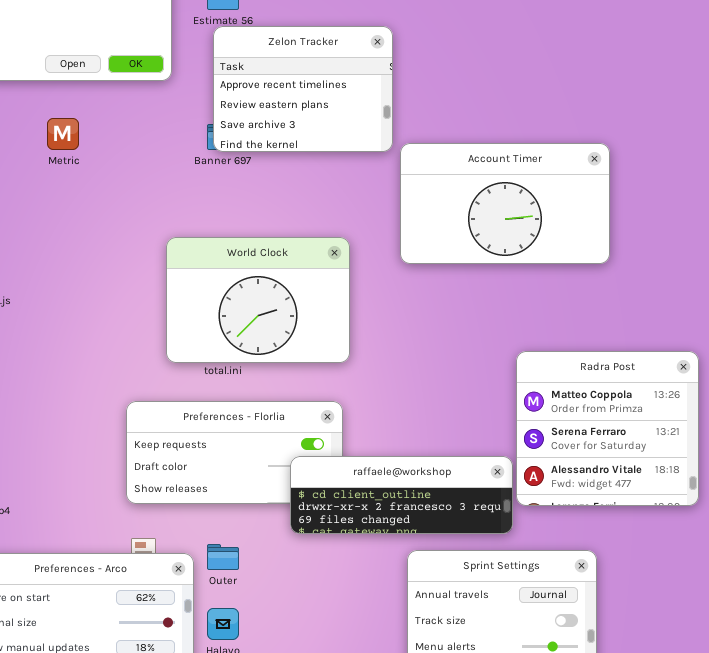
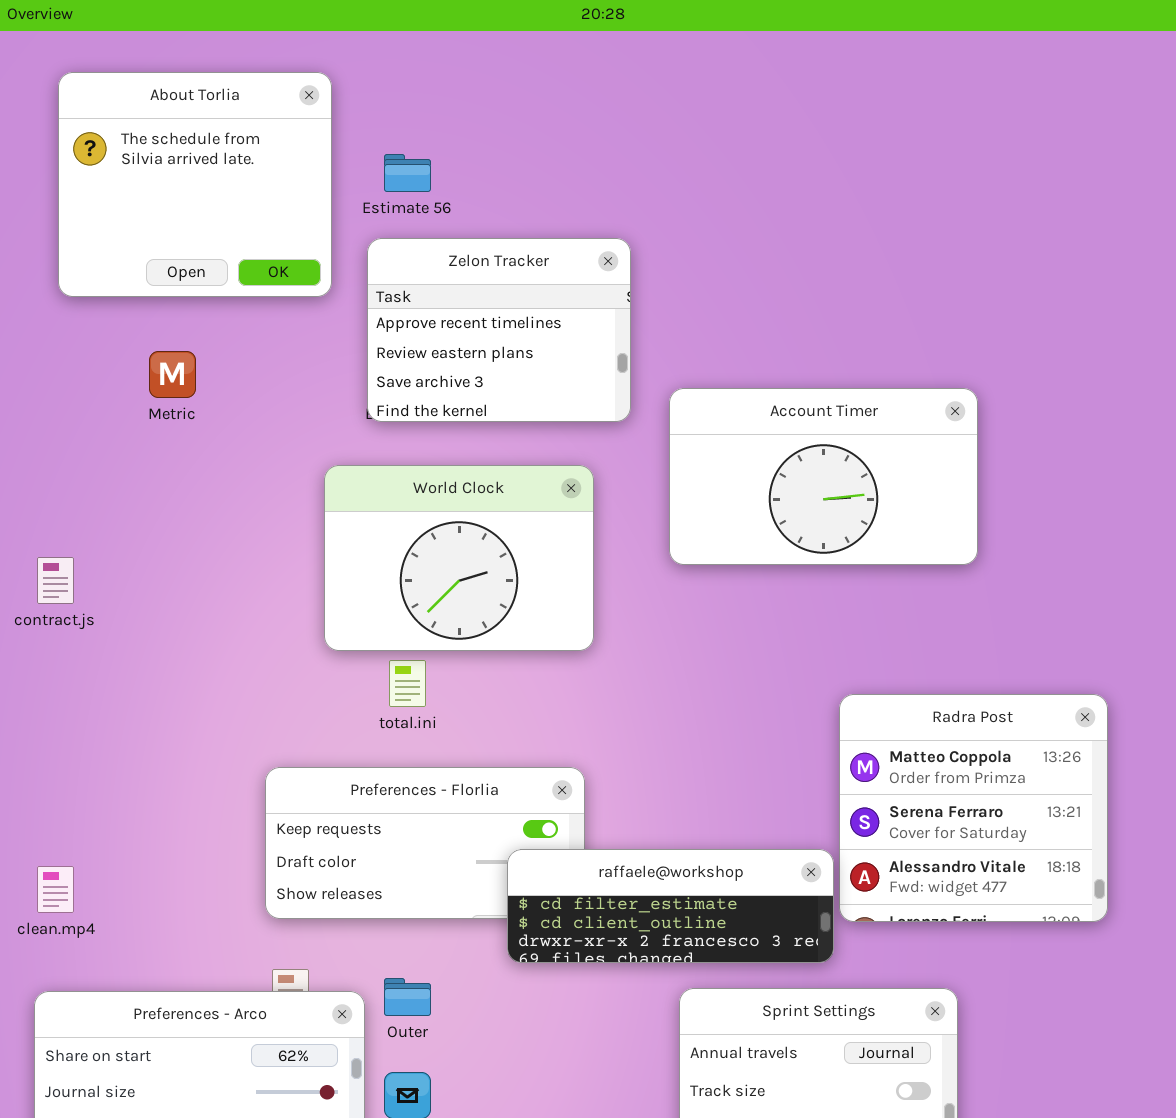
Zelon Tracker: [213,26,393,152] -> [367,238,631,422], moved
World Clock: [166,237,350,363] -> [324,465,594,651], moved
raffaele@workshop: [290,456,513,534] -> [507,849,834,963], scrolled up 1 row

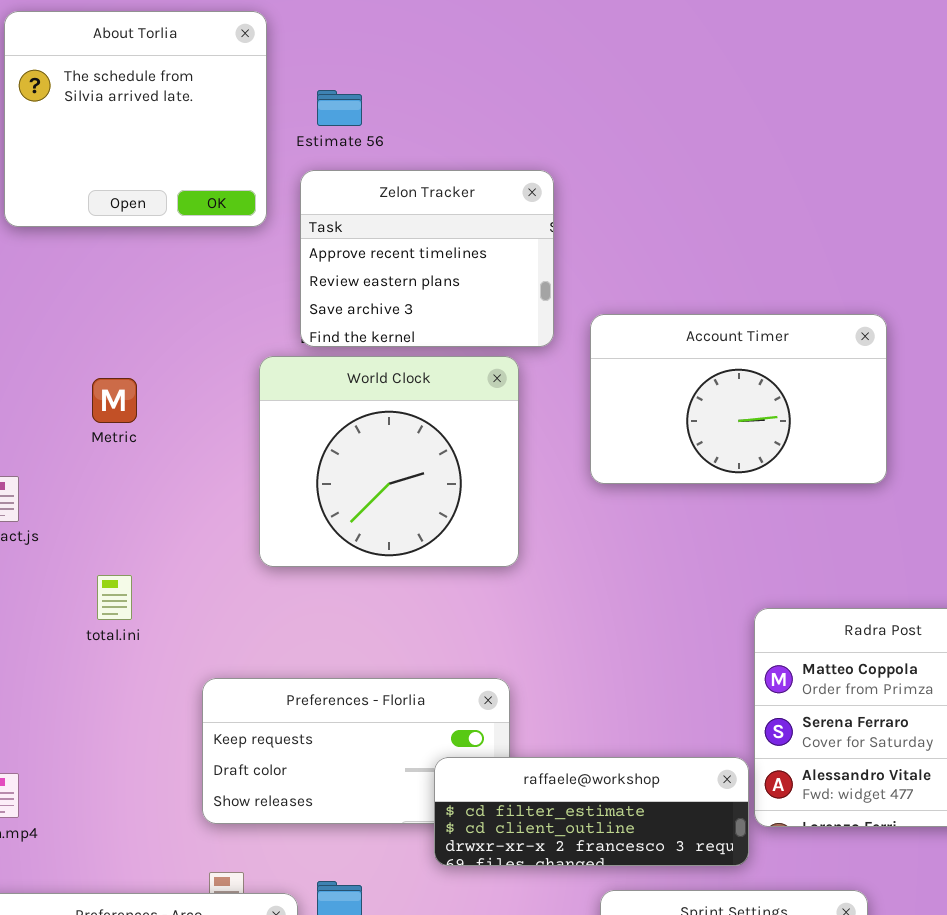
Metric: [149,351,196,398] -> [92,378,137,423], moved
World Clock: [324,465,594,651] -> [259,356,519,567], resized
total.ini: [389,660,426,707] -> [97,575,132,620], moved

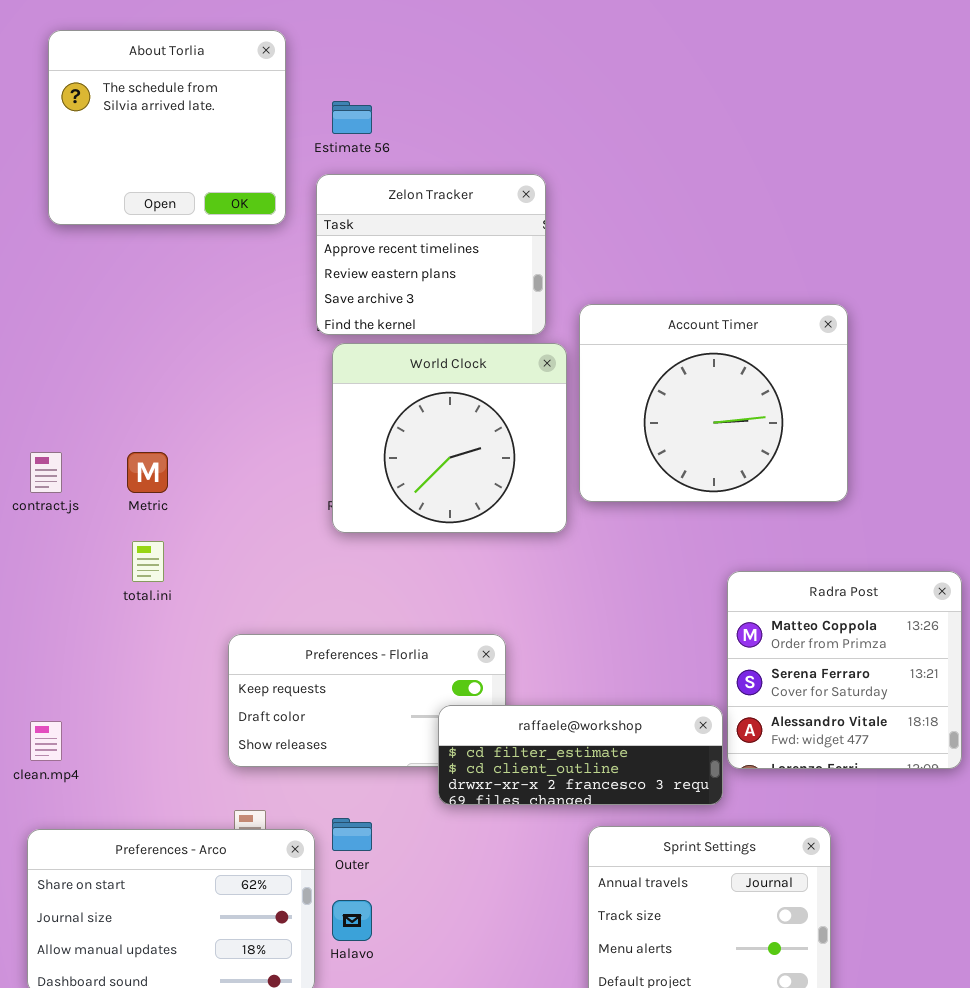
Account Timer: [590,314,887,484] -> [579,304,848,502], resized
World Clock: [259,356,519,567] -> [332,343,567,533], moved
Metric: [92,378,137,423] -> [127,452,168,493], moved

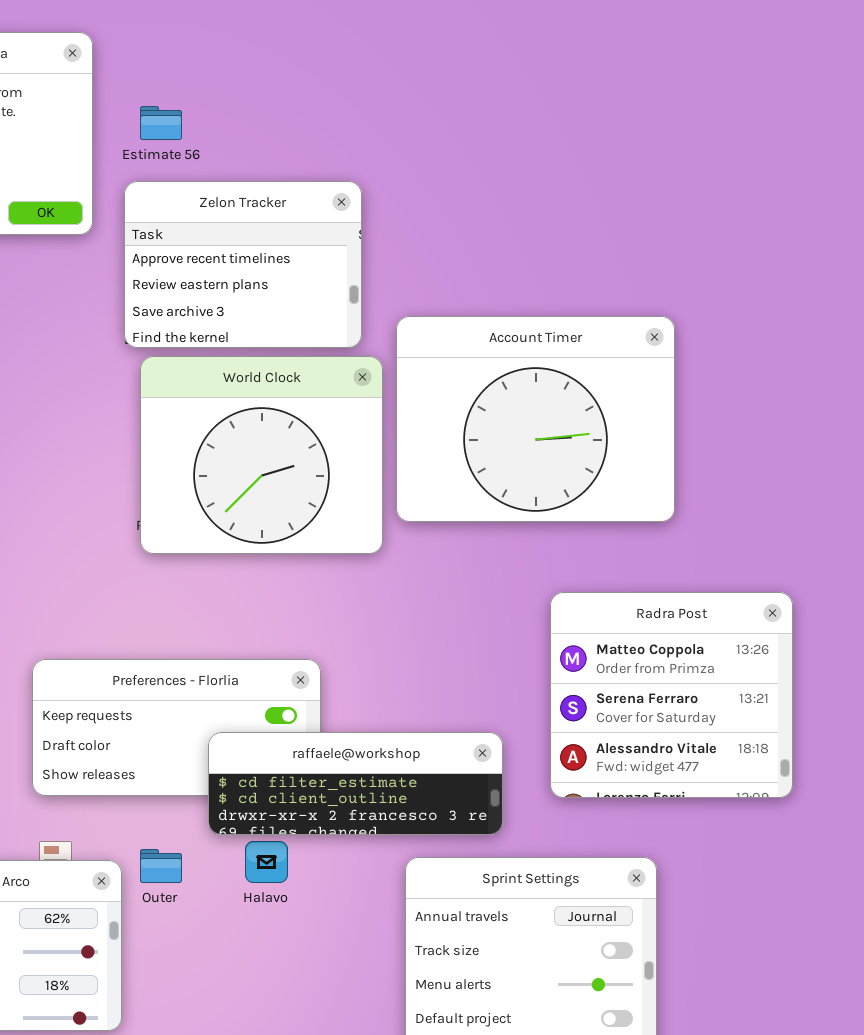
raffaele@workshop: [438,705,723,805] -> [208,732,503,835], moved
Halavo: [332,900,372,941] -> [245,841,288,883], moved

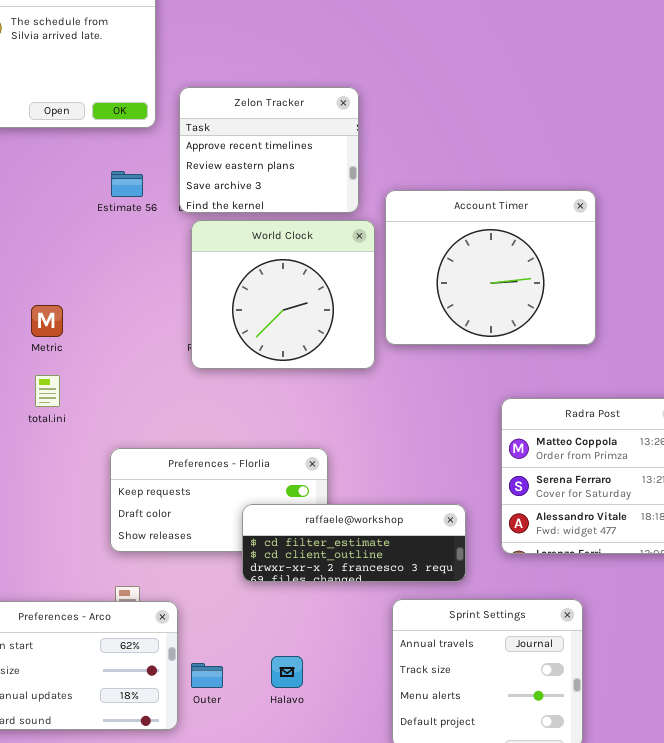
Estimate 56: [140,106,182,140] -> [111,171,143,197], moved
Halavo: [245,841,288,883] -> [271,656,303,688], moved
Outer: [140,849,182,883] -> [191,663,223,688], moved

